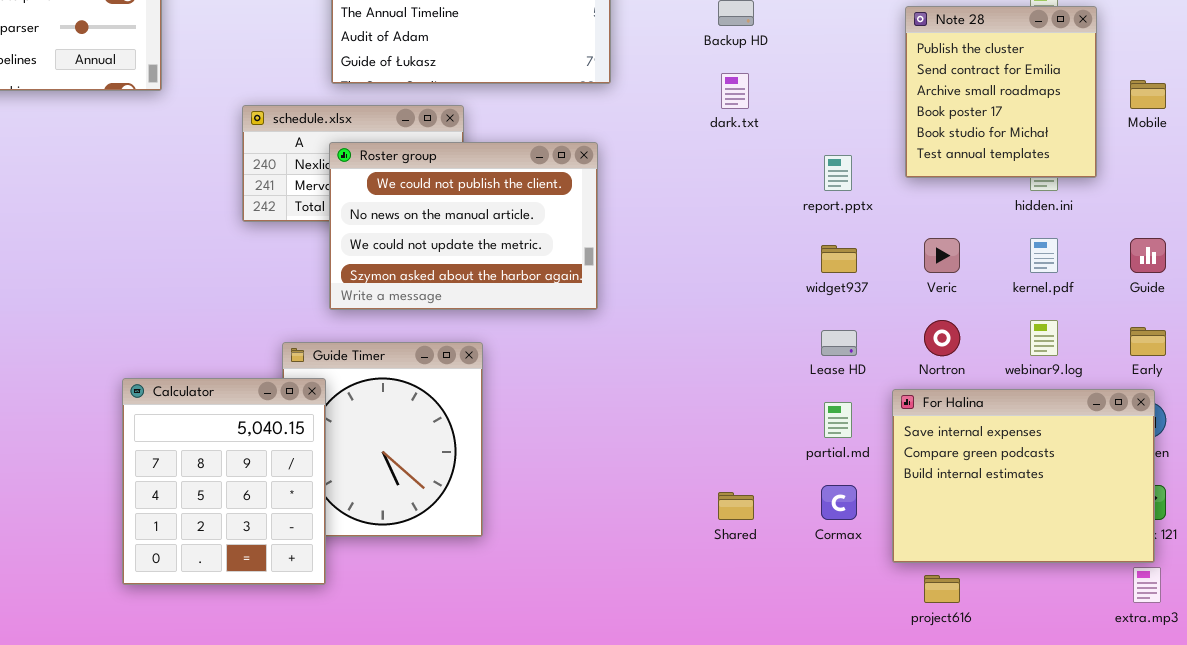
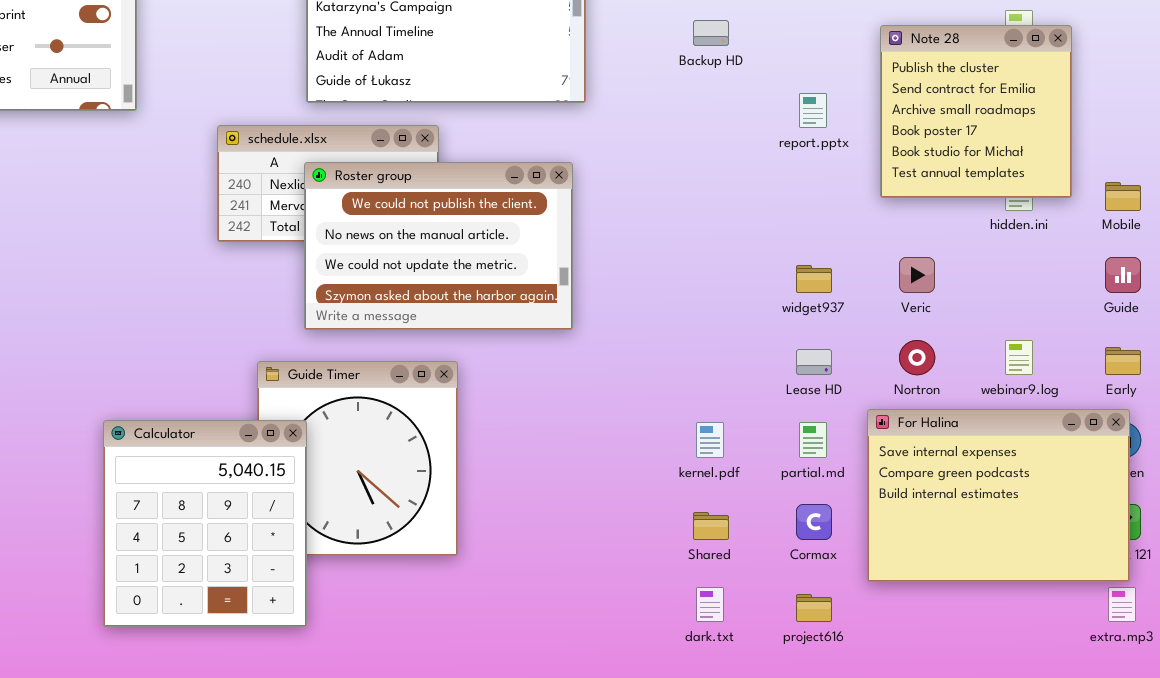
dark.txt: [721,73,749,109] -> [696,587,724,622], moved
Mobile: [1130,80,1166,109] -> [1105,182,1141,211], moved
report.pptx: [824,155,852,191] -> [799,93,827,128], moved
kernel.pdf: [1030,238,1058,273] -> [696,422,724,458], moved
Calculator: [122,378,326,585] -> [103,420,307,627], moved
project616: [924,575,960,603] -> [796,594,832,622], moved

